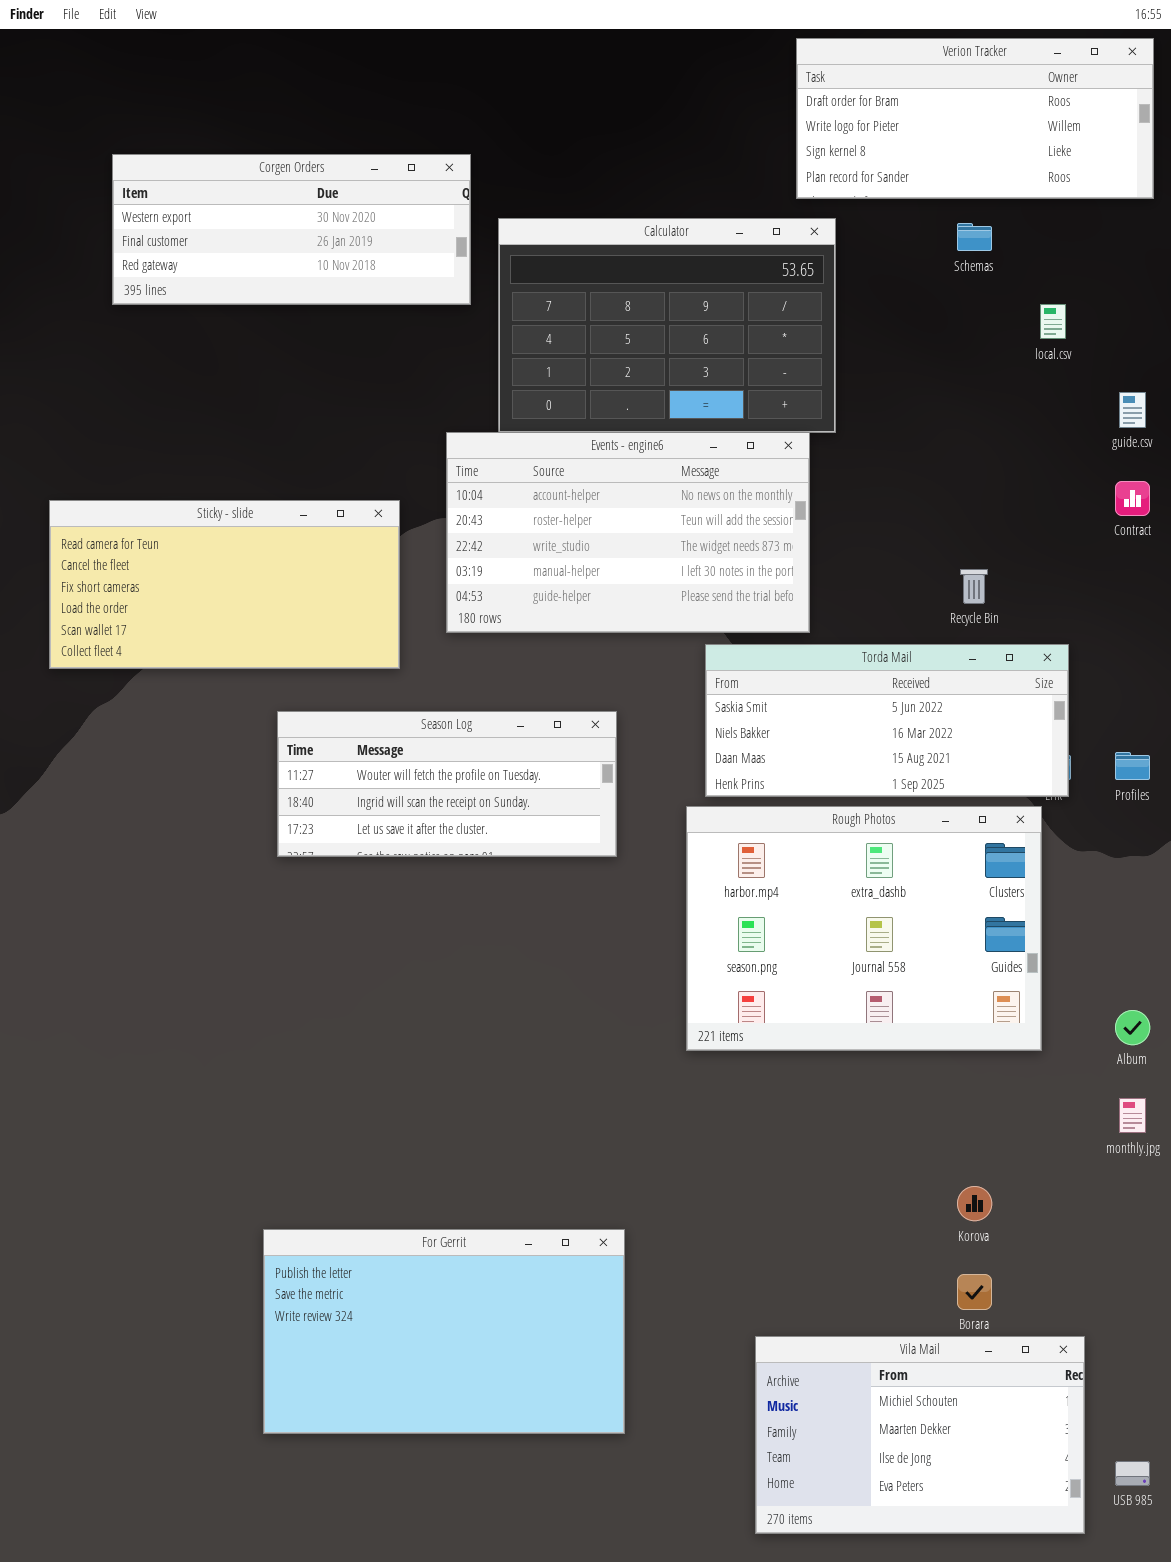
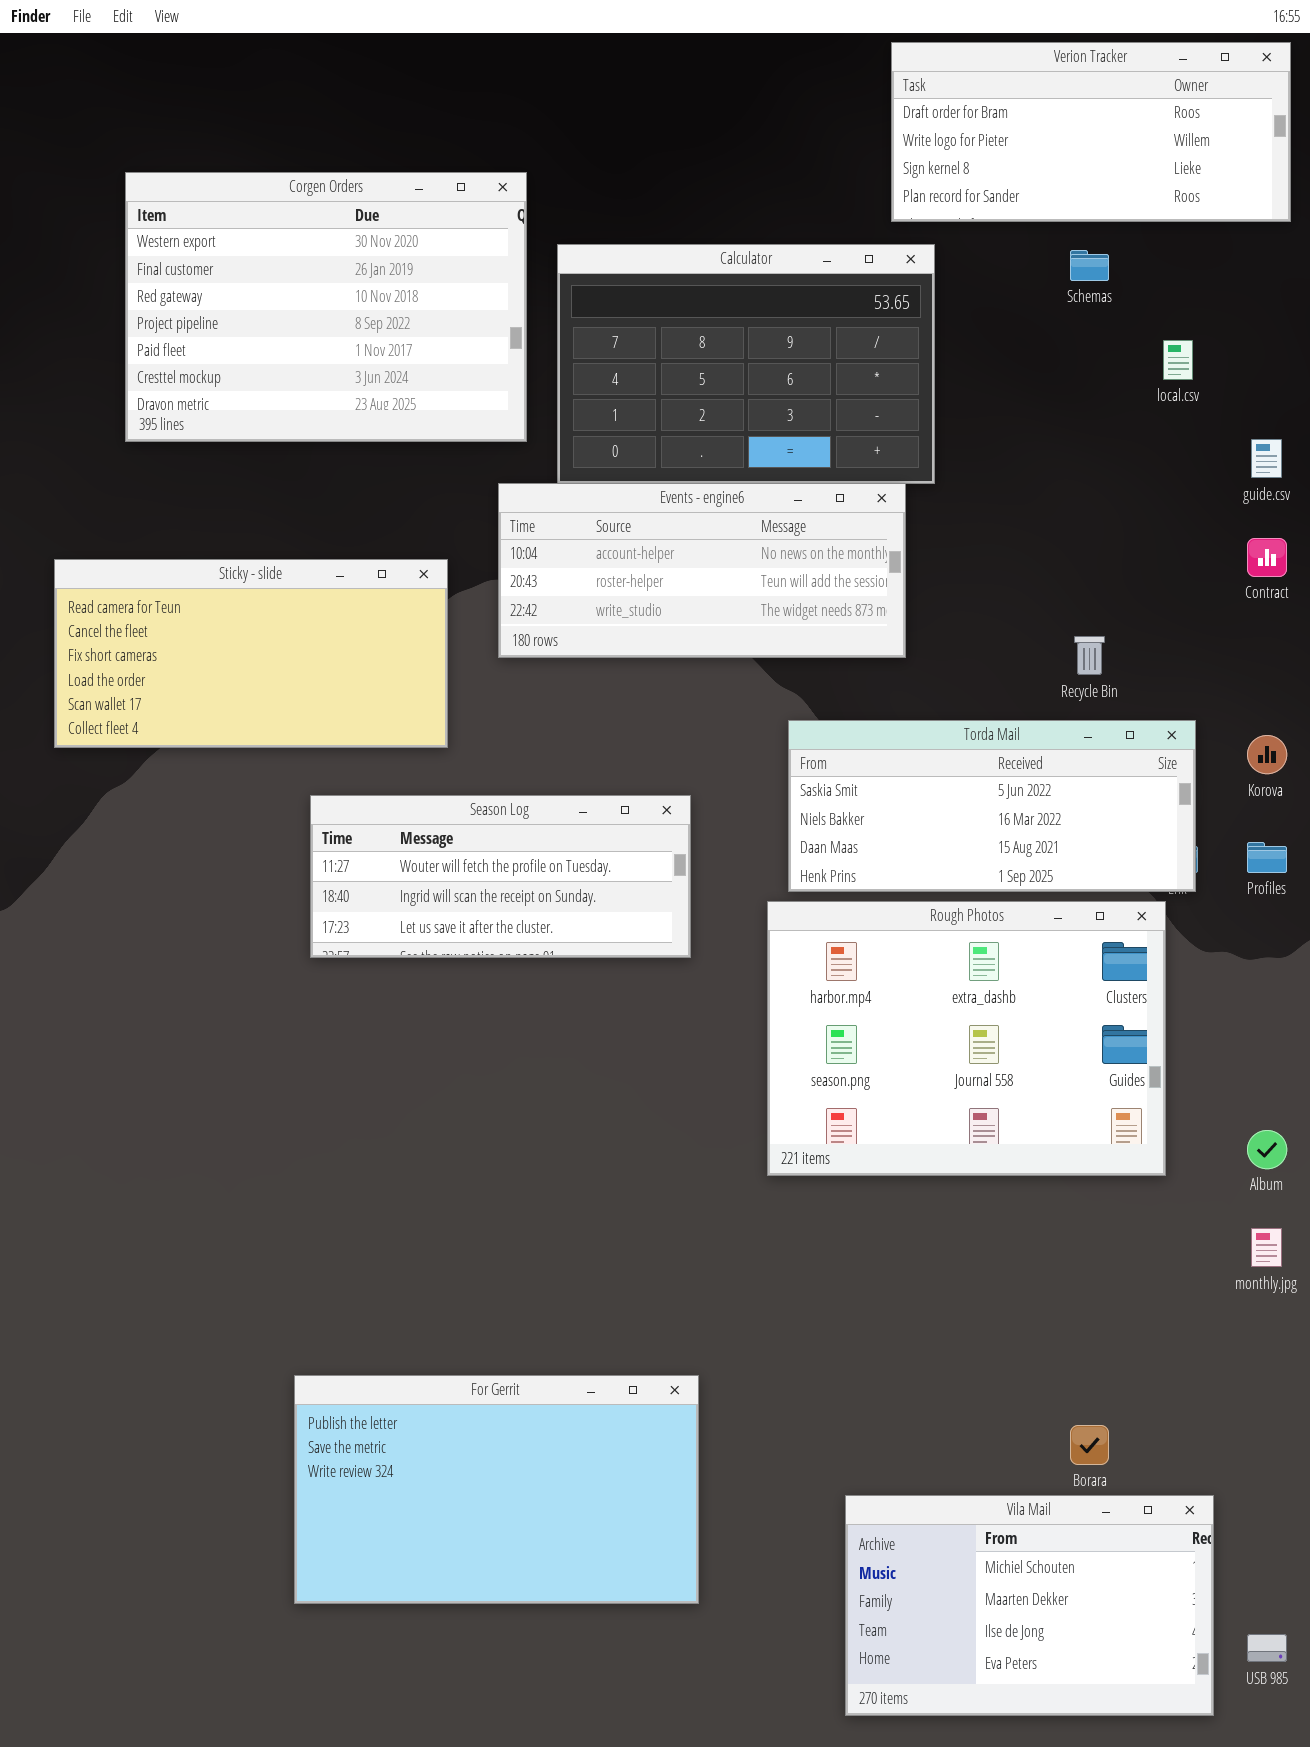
Corgen Orders: [112,154,471,305] -> [125,172,527,442], resized
Events - engine6: [446,432,810,633] -> [498,483,906,658], resized
Korova: [957,1186,992,1221] -> [1247,735,1287,774], moved

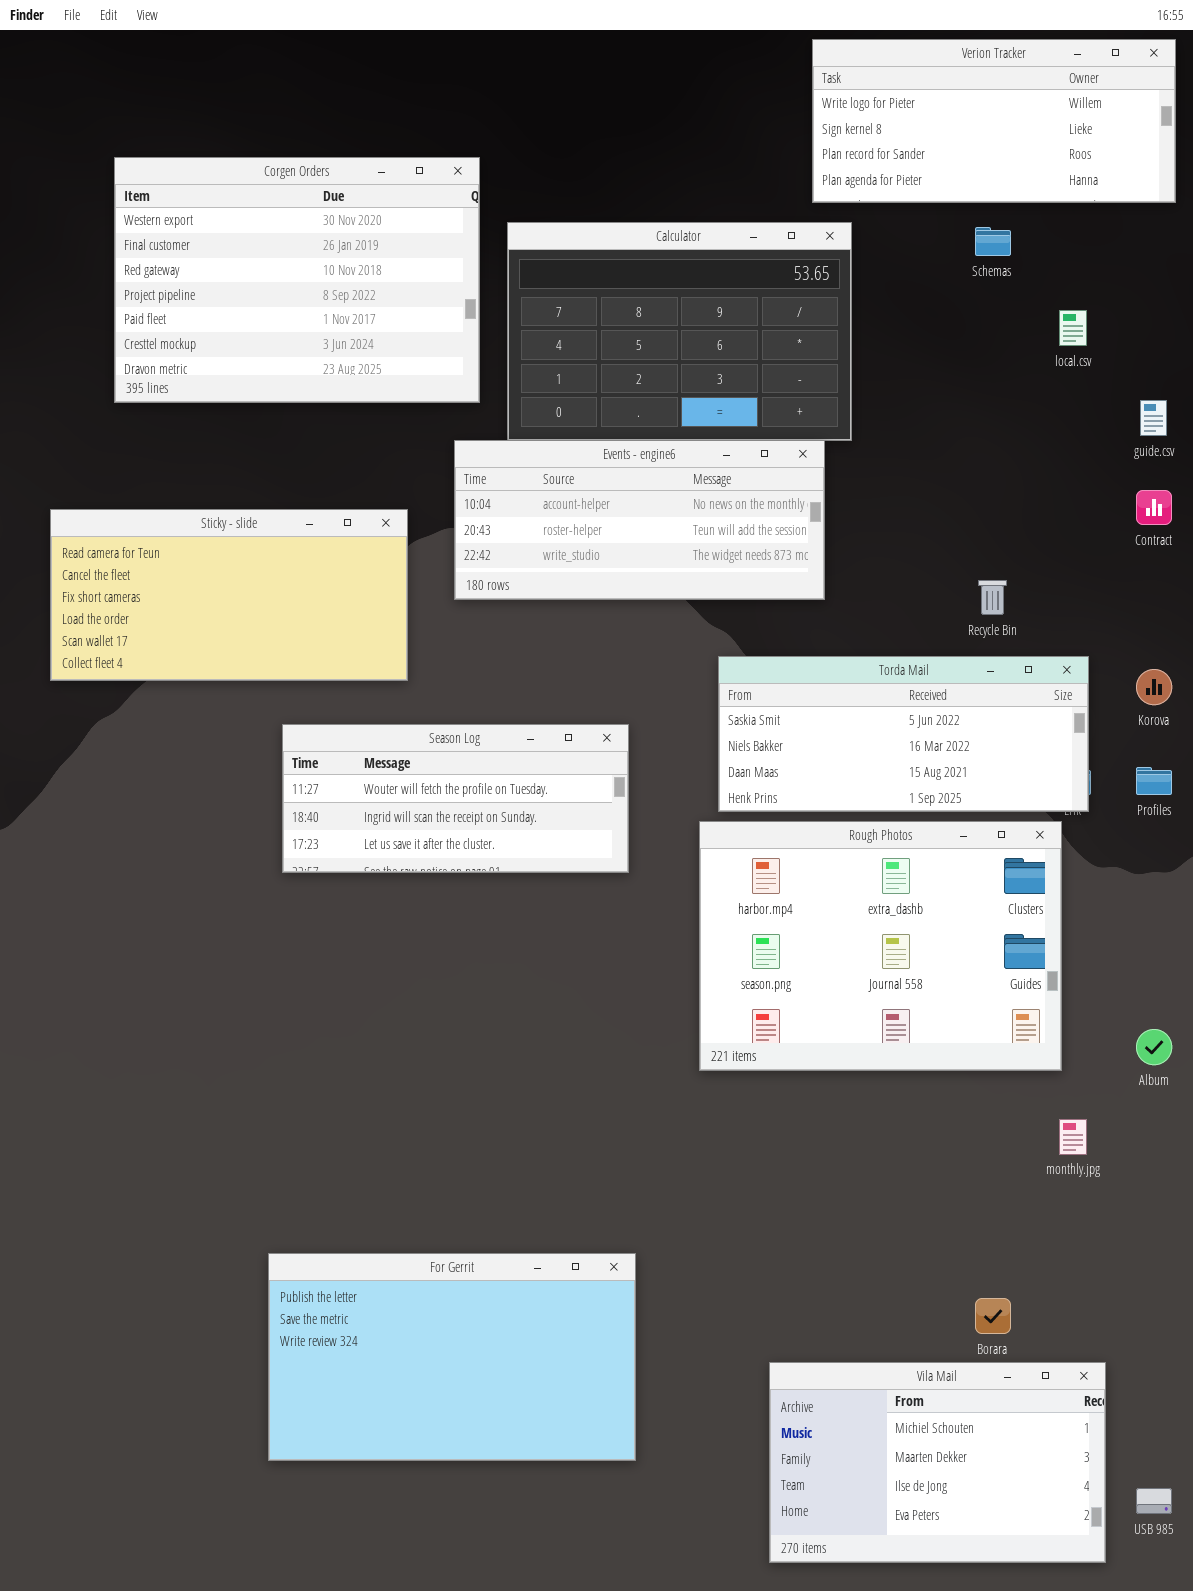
Verion Tracker: [891,42,1291,222] -> [812,39,1176,203], scrolled down 1 row
monthly.jpg: [1251,1228,1282,1267] -> [1059,1119,1087,1155], moved

